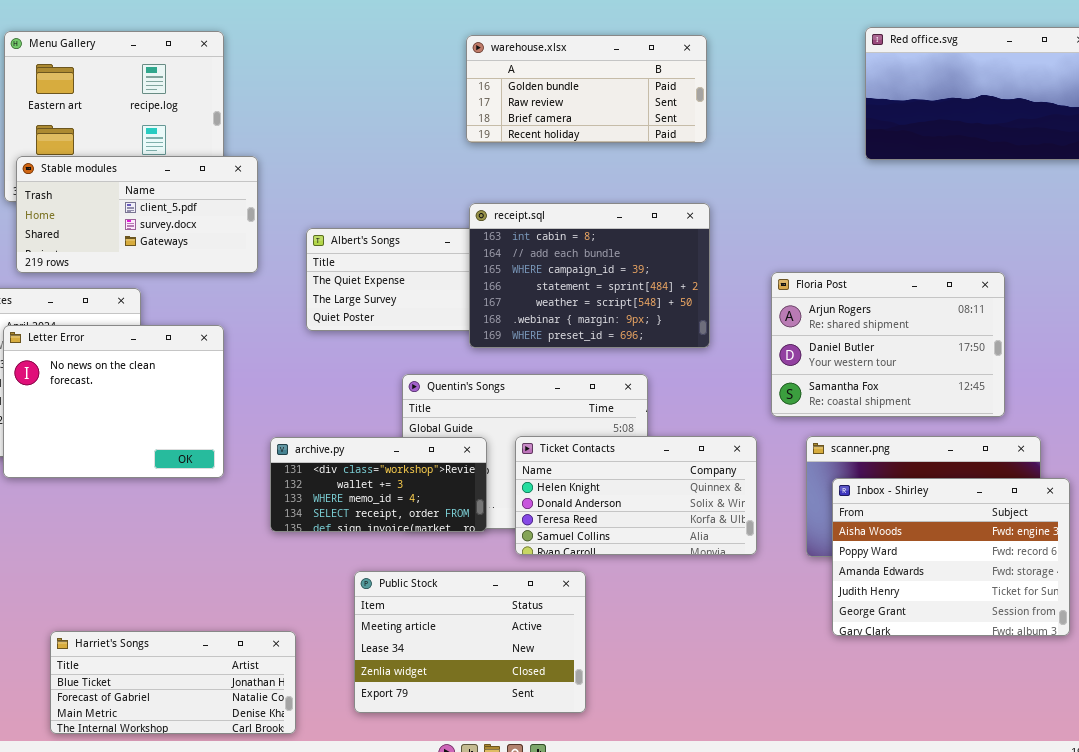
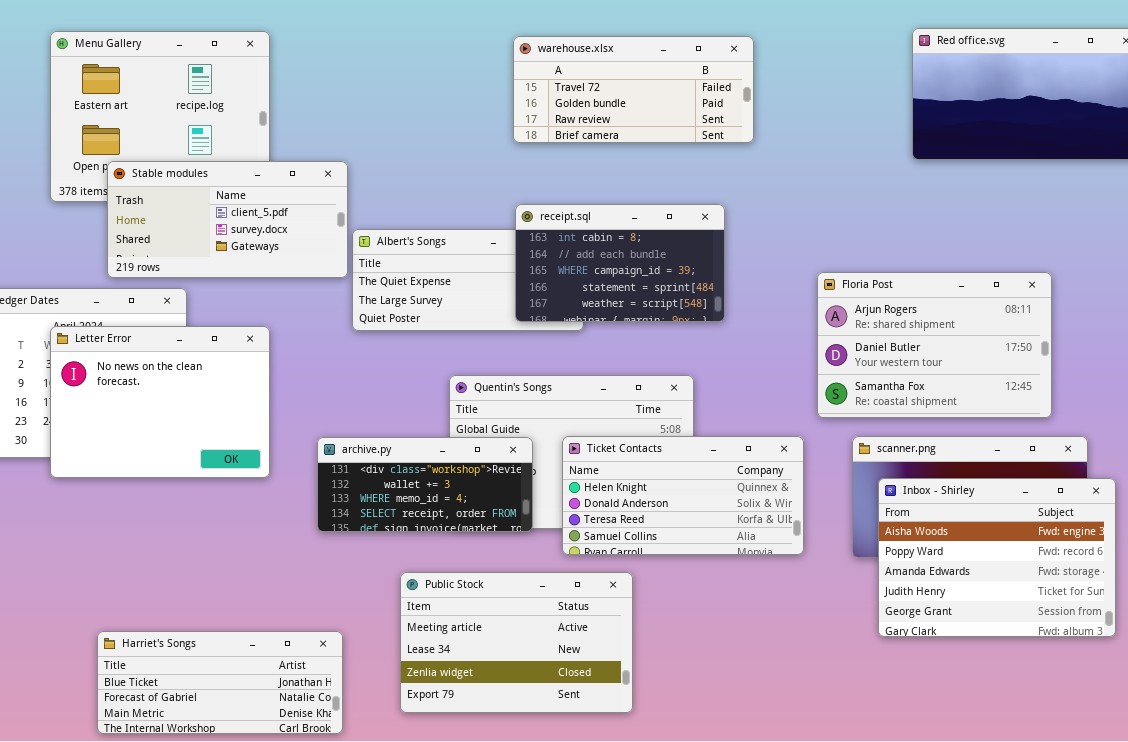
warehouse.xlsx: [466,35,707,143] -> [513,36,754,143], scrolled up 1 row
Stable modules: [16,156,258,273] -> [107,161,348,278], moved
receipt.sql: [469,203,710,348] -> [515,204,725,322], resized

